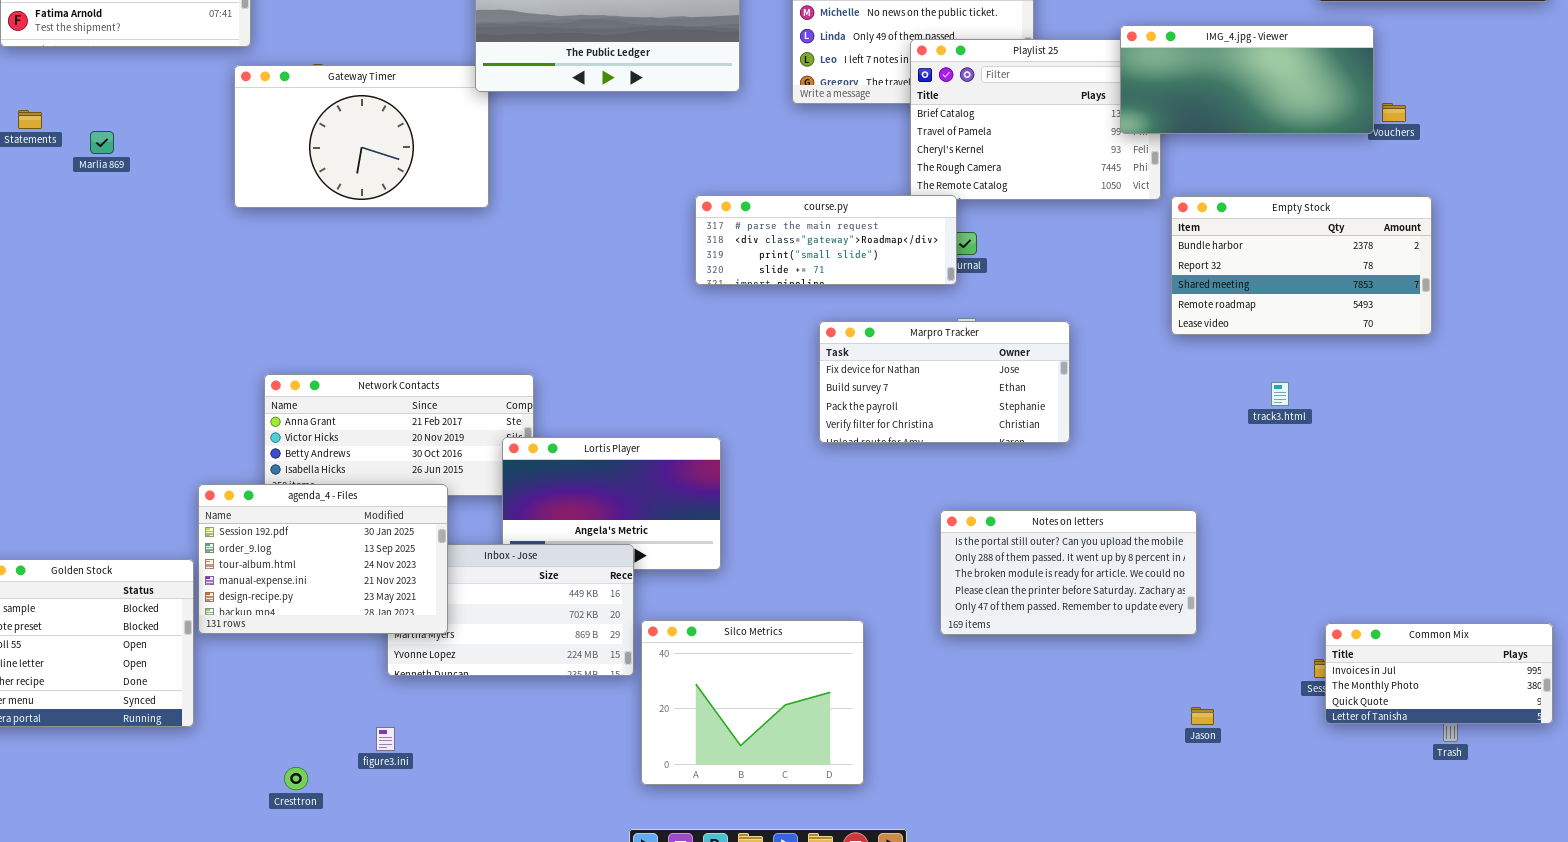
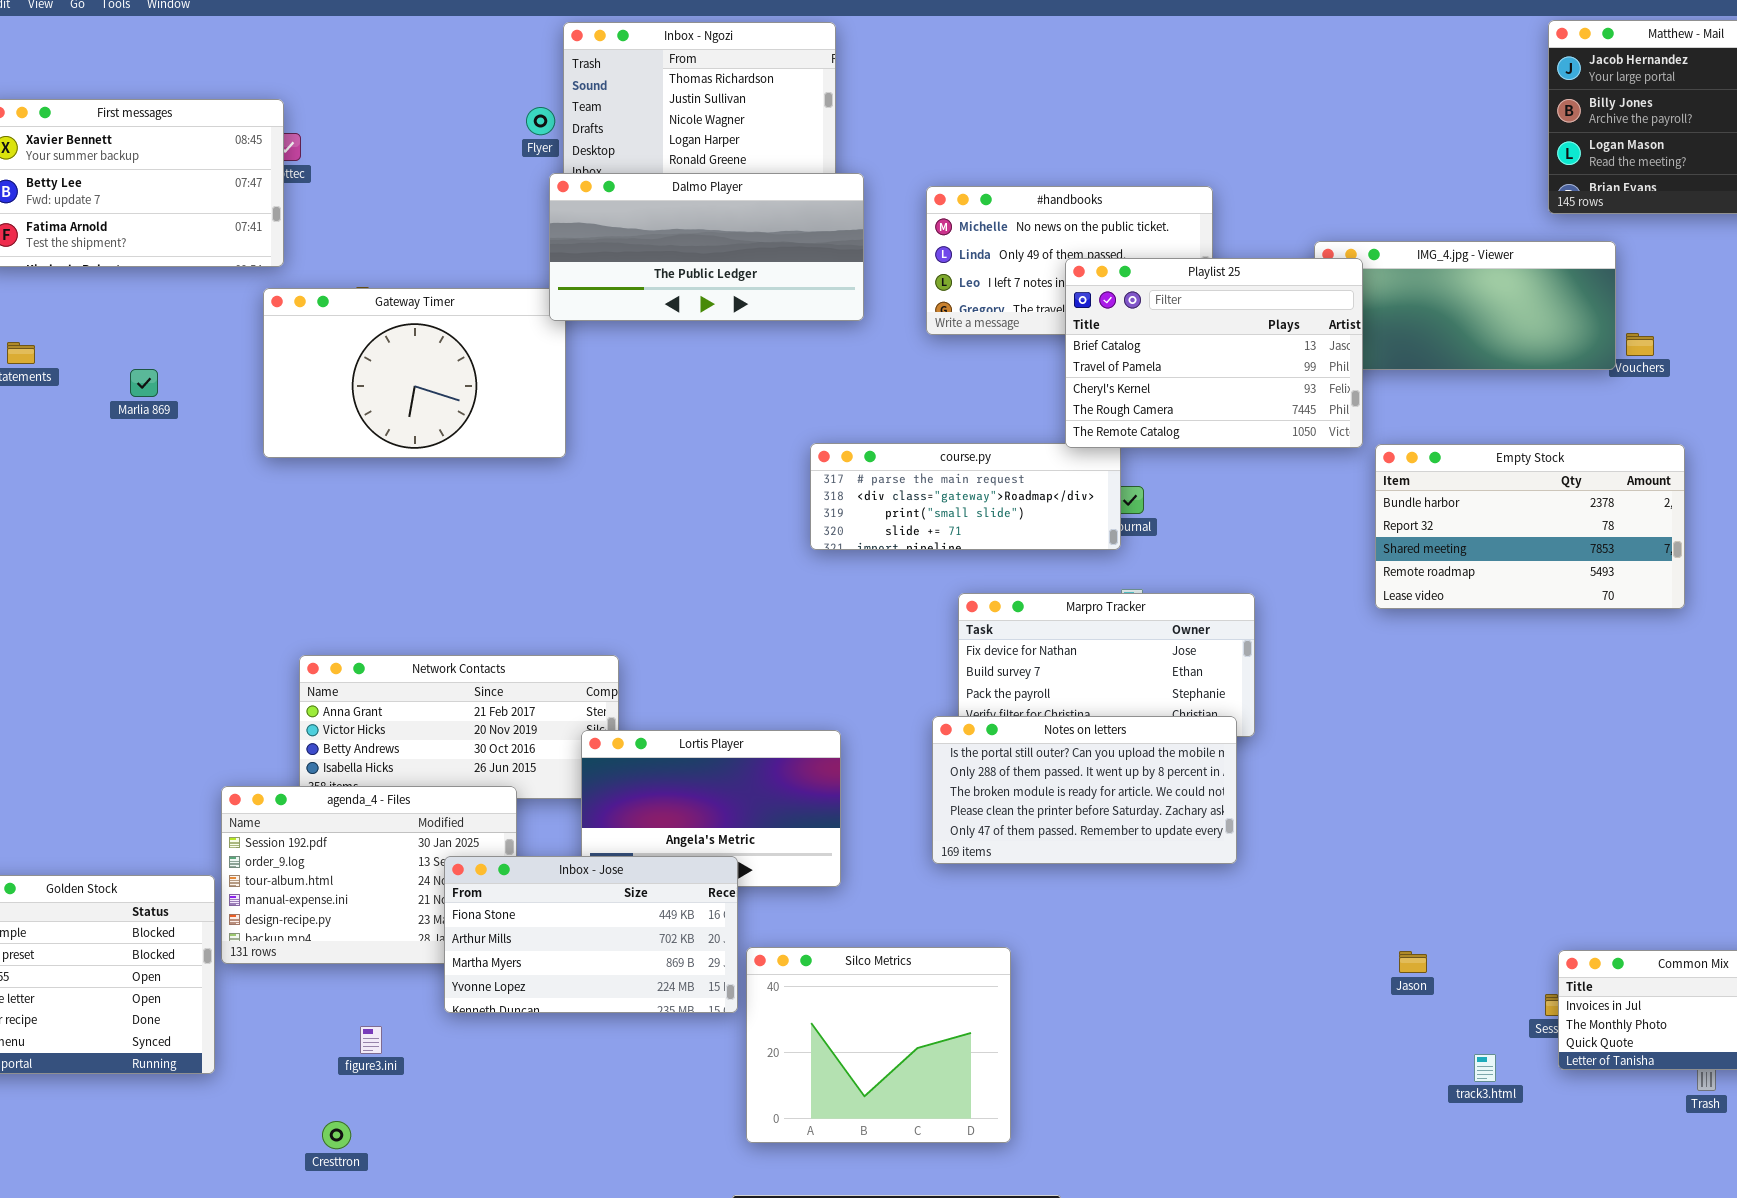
Playlist 25: [910,39,1161,200] -> [1065,258,1363,448], raised
Marlia 869: [90,131,114,154] -> [130,369,158,397], moved
track3.html: [1271,382,1289,406] -> [1474,1054,1496,1082], moved
Notes on letters: [940,510,1197,635] -> [932,716,1237,864], moved
Inbox - Jose: [387,544,634,676] -> [444,856,738,1013], raised
Jason: [1191,707,1214,725] -> [1399,951,1427,973], moved
figure3.ini: [376,727,395,751] -> [360,1026,382,1054], moved

